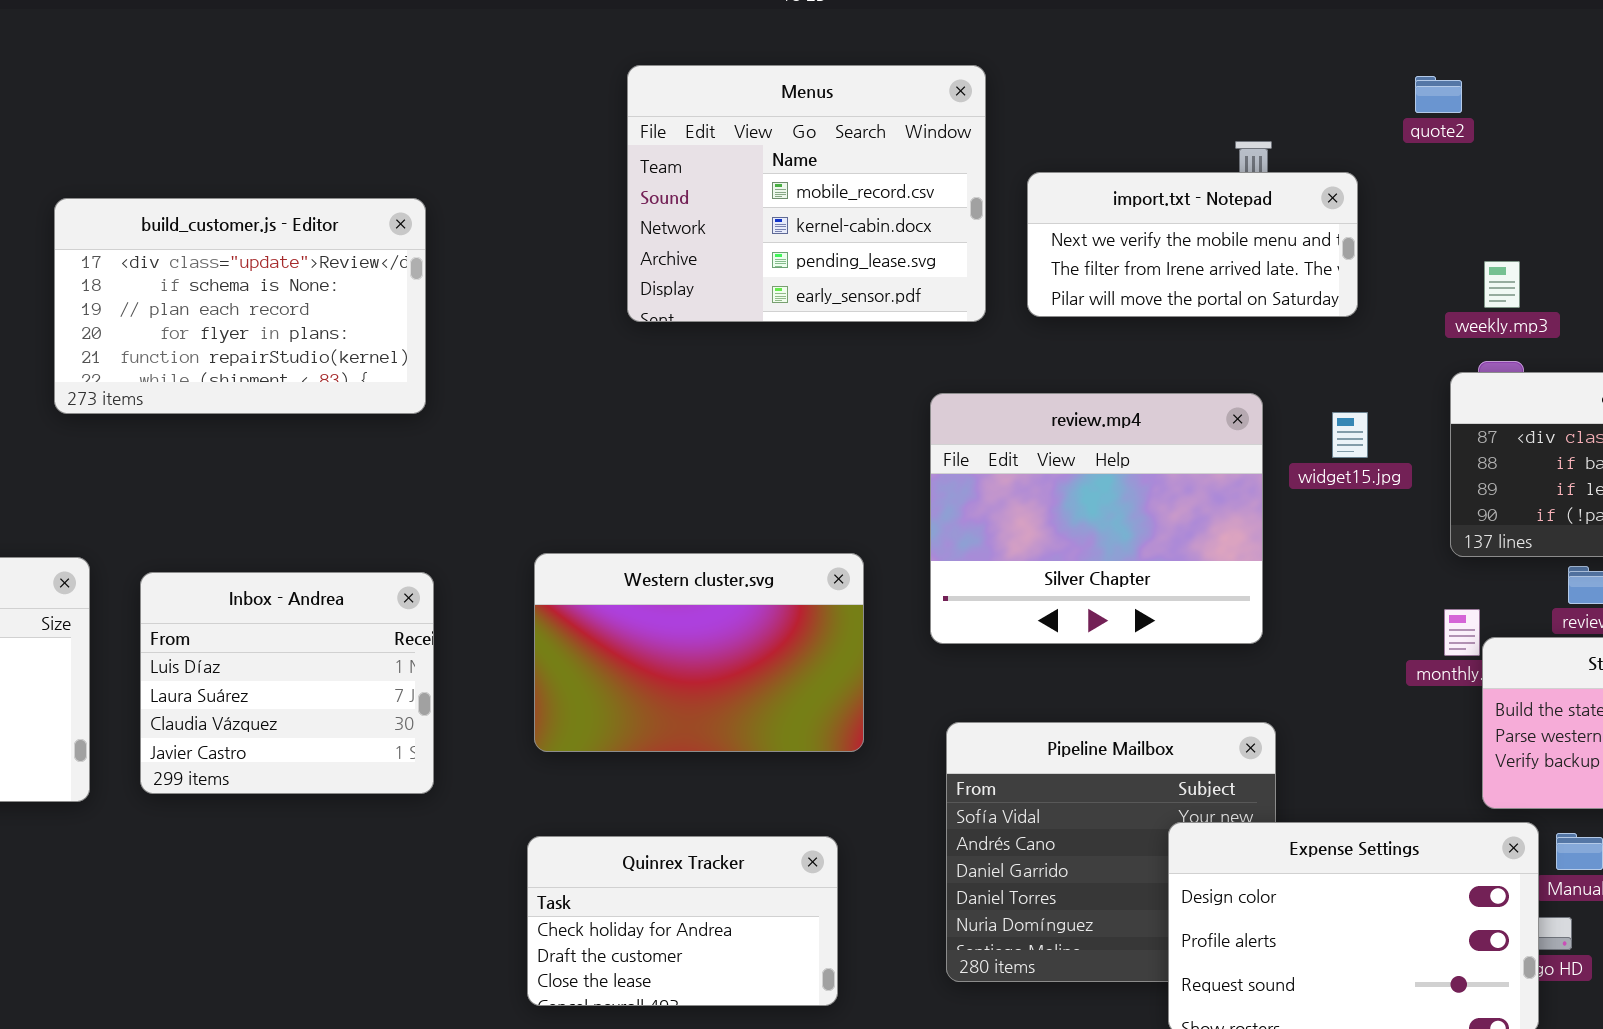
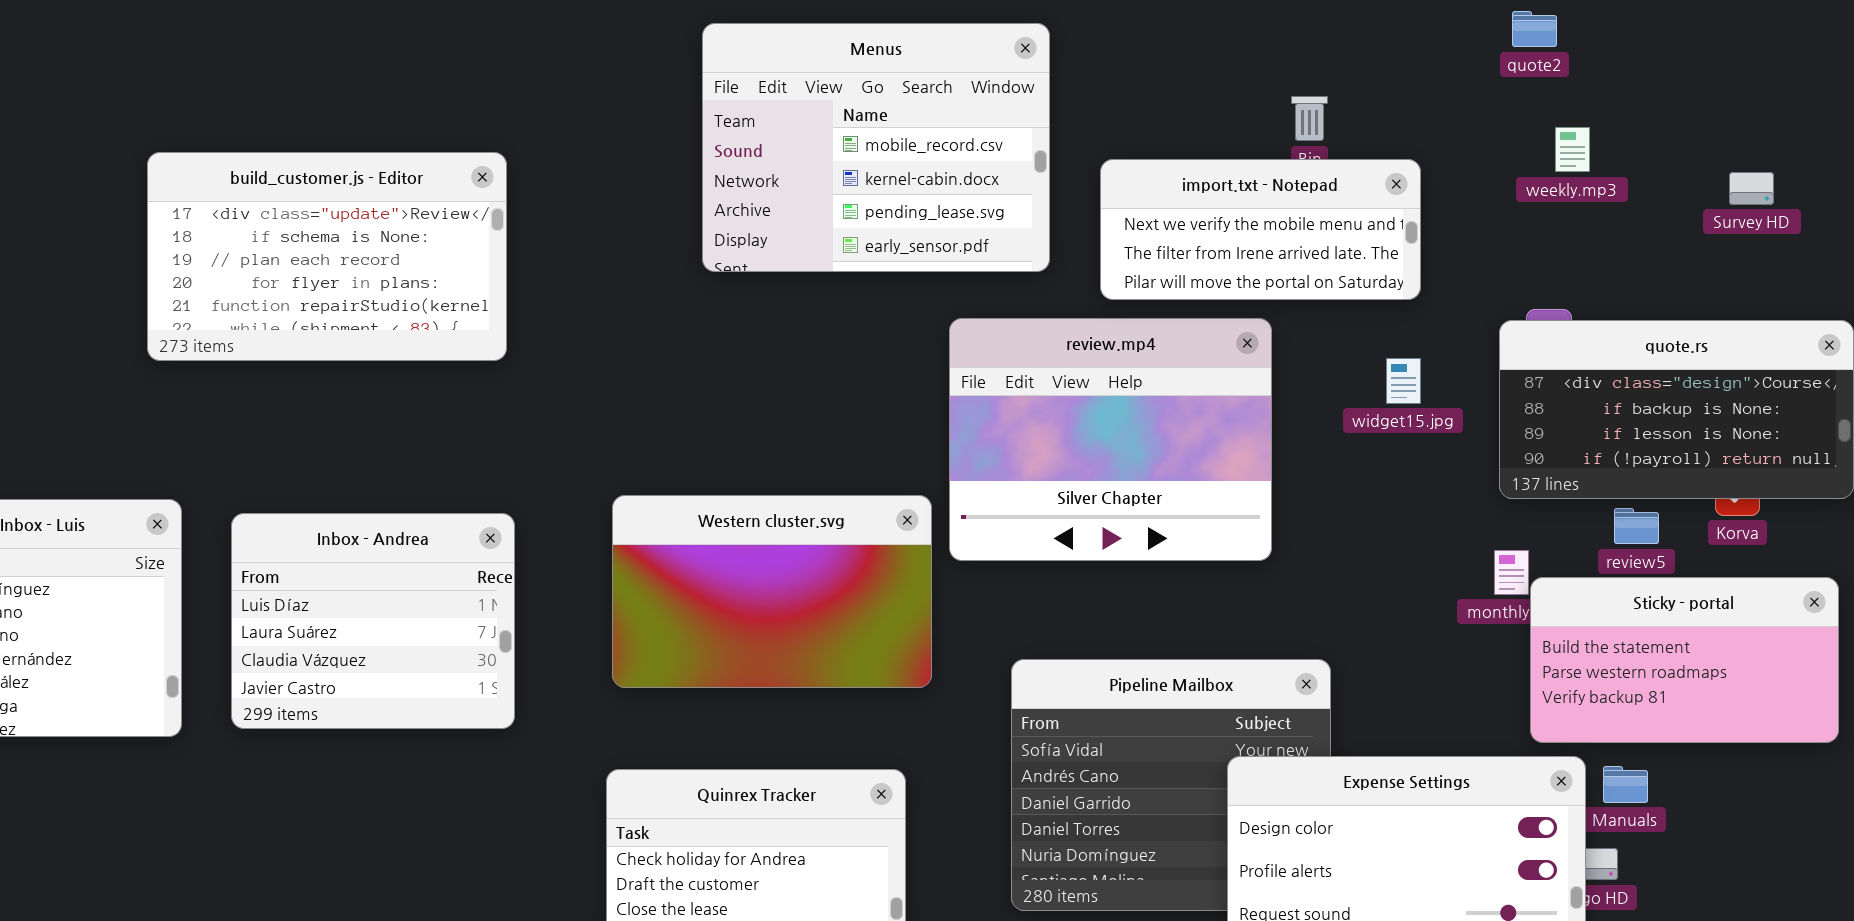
quote2: [1415,76,1462,113] -> [1512,11,1557,47], moved
import.txt - Notepad: [1027,172,1358,317] -> [1100,159,1421,300], moved
weekly.mp3: [1484,261,1520,308] -> [1555,127,1590,172], moved
review.mp4: [930,393,1263,644] -> [949,318,1272,561], moved

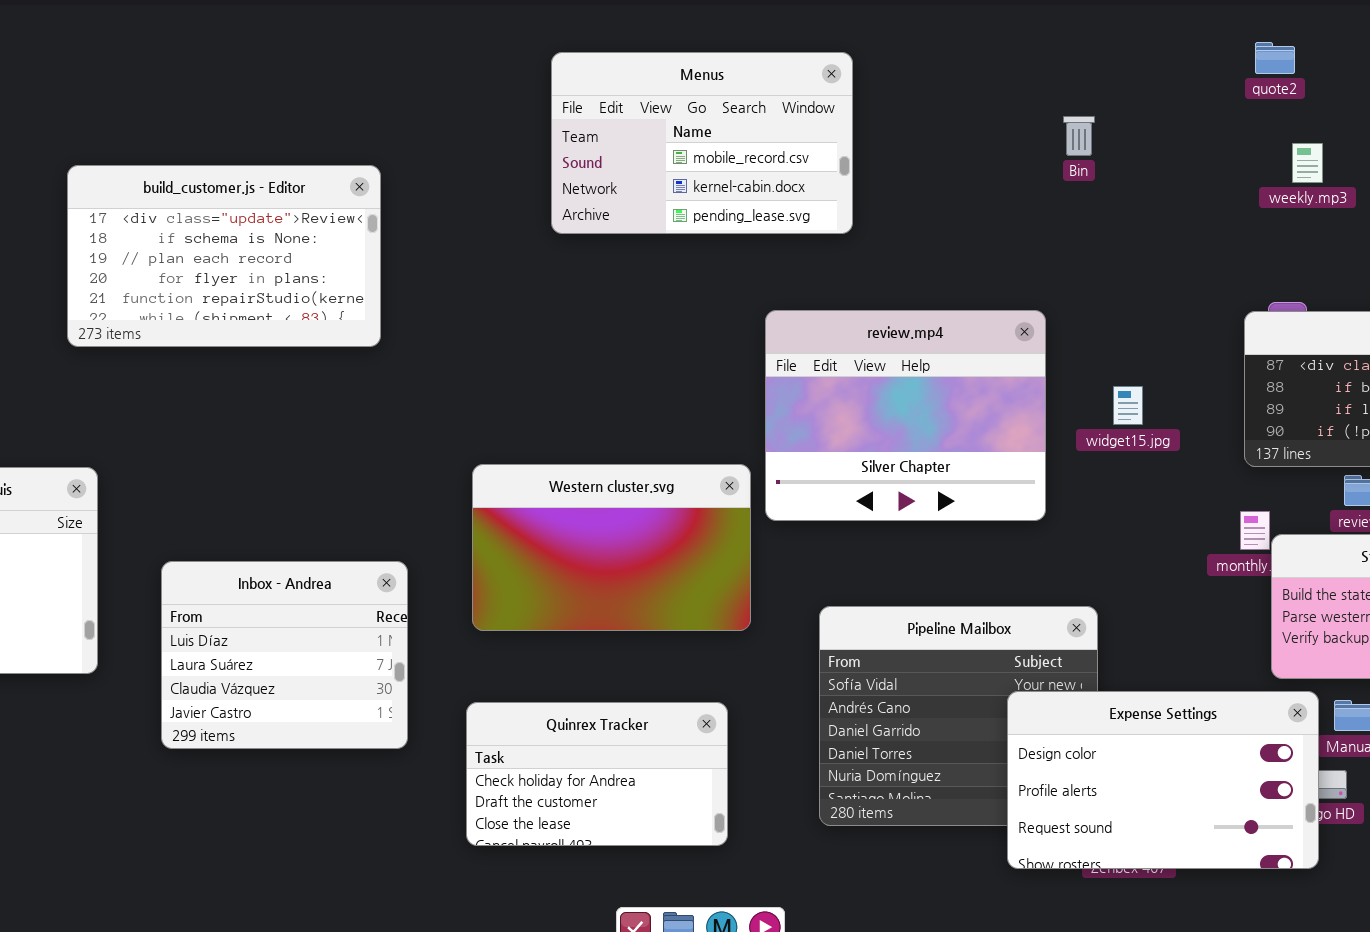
Menus: [702,23,1050,272] -> [551,52,853,234], resized
import.txt - Notepad: [1100,159,1421,300] -> none, closed
widget15.jpg: [1386,358,1421,404] -> [1113,386,1143,425], moved
Inbox - Andrea: [231,513,515,729] -> [161,561,408,749], moved

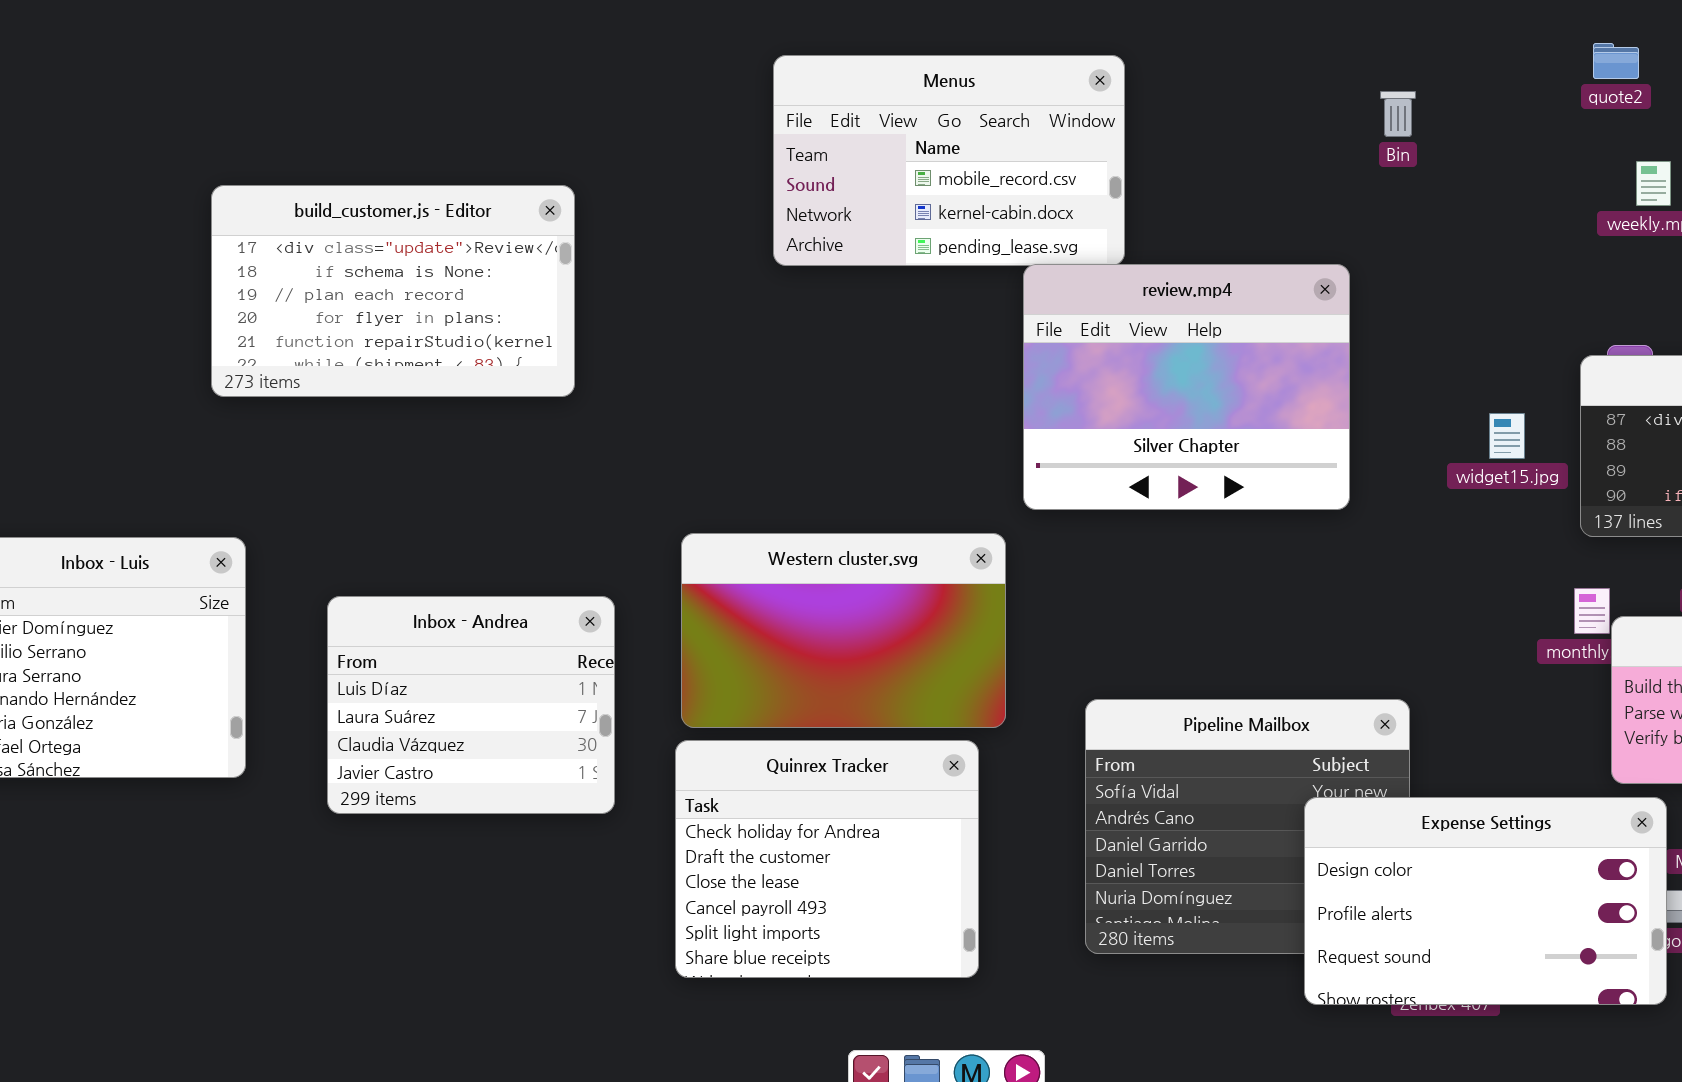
Bin: [1063,116,1095,156] -> [1380,91,1416,137], moved
review.mp4: [765,310,1046,521] -> [1023,264,1350,510], moved
widget15.jpg: [1113,386,1143,425] -> [1489,413,1525,459], moved
Inbox - Andrea: [161,561,408,749] -> [327,596,615,814], moved
Quinrex Tracker: [466,702,728,846] -> [675,740,979,978], resized

